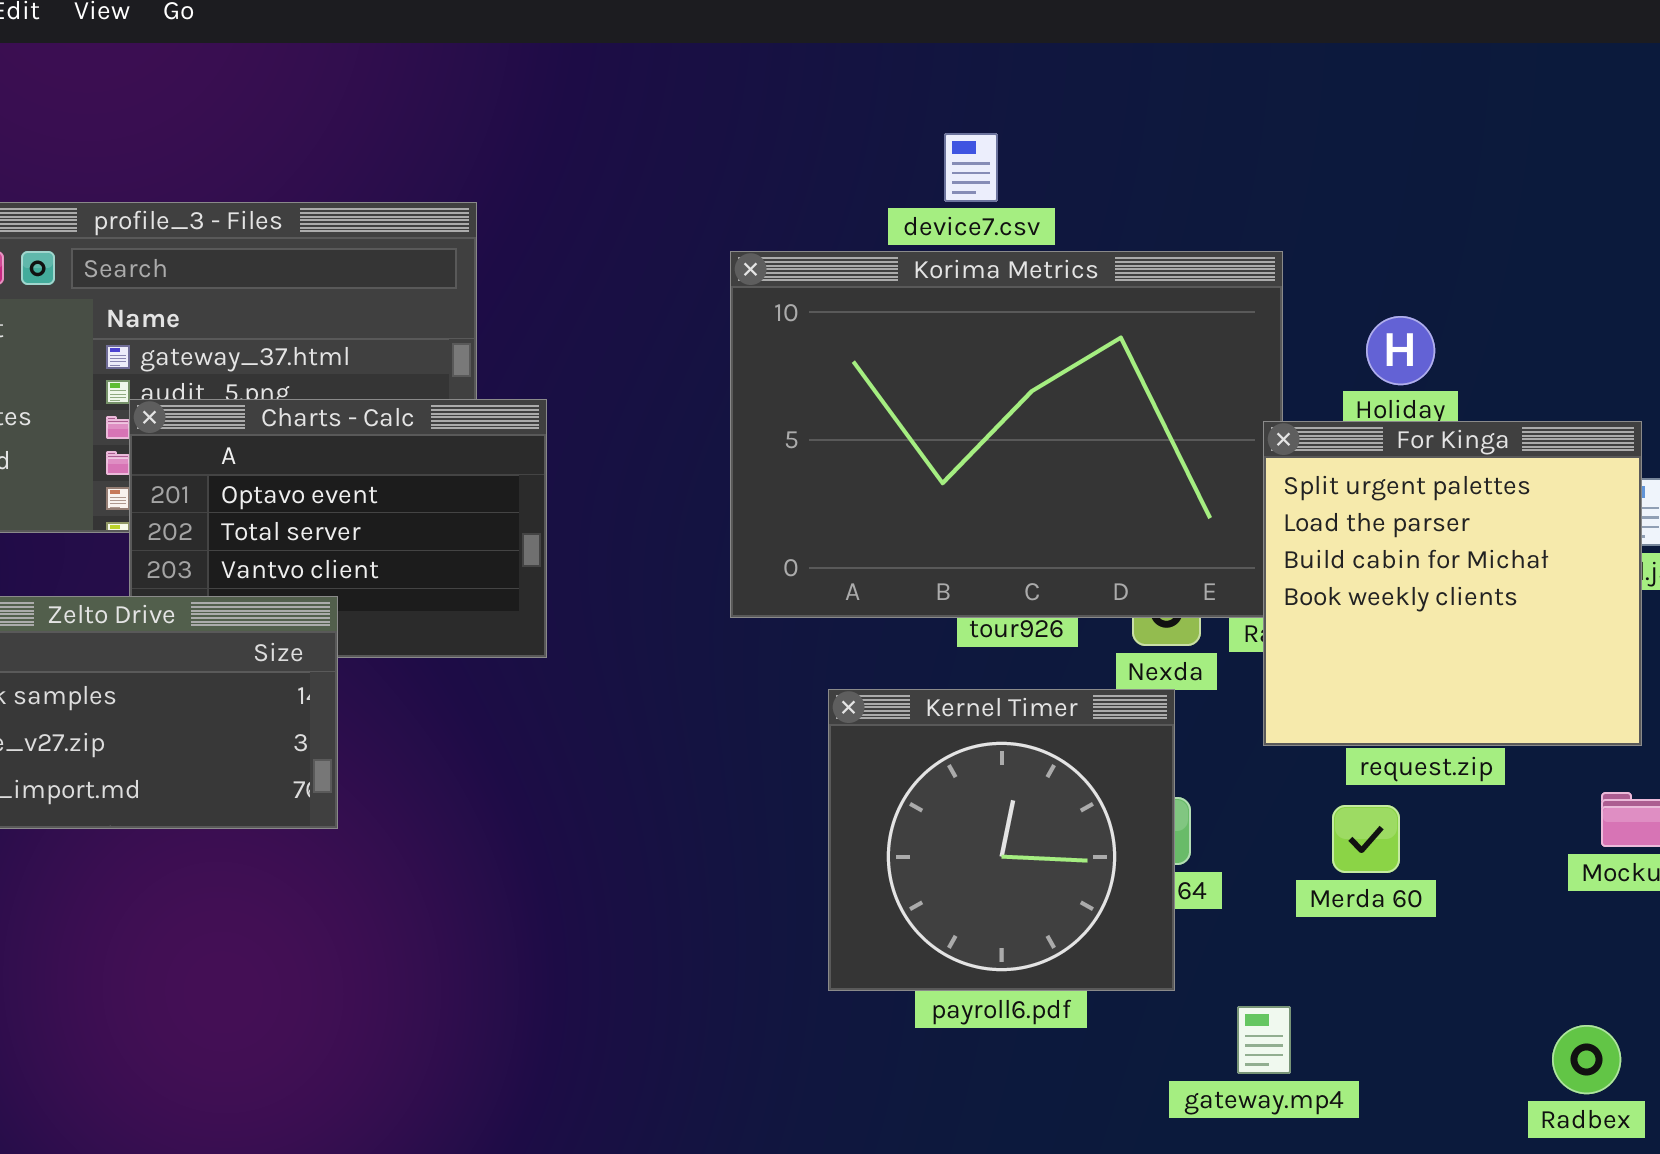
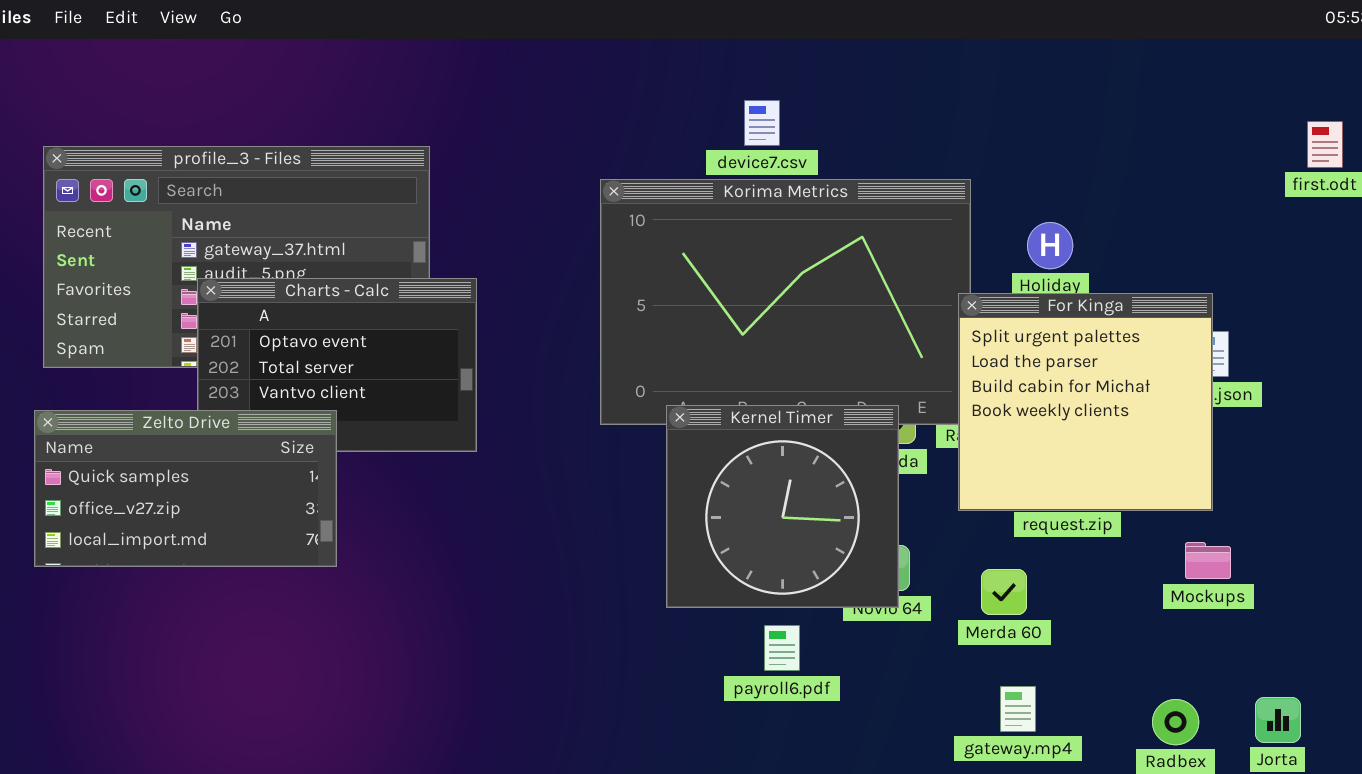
Kernel Timer: [828,689,1175,991] -> [666,405,899,608], moved
Merda 60: [1332,805,1400,873] -> [981,569,1027,615], moved
gateway.mp4: [1237,1006,1291,1074] -> [1000,686,1036,732], moved

